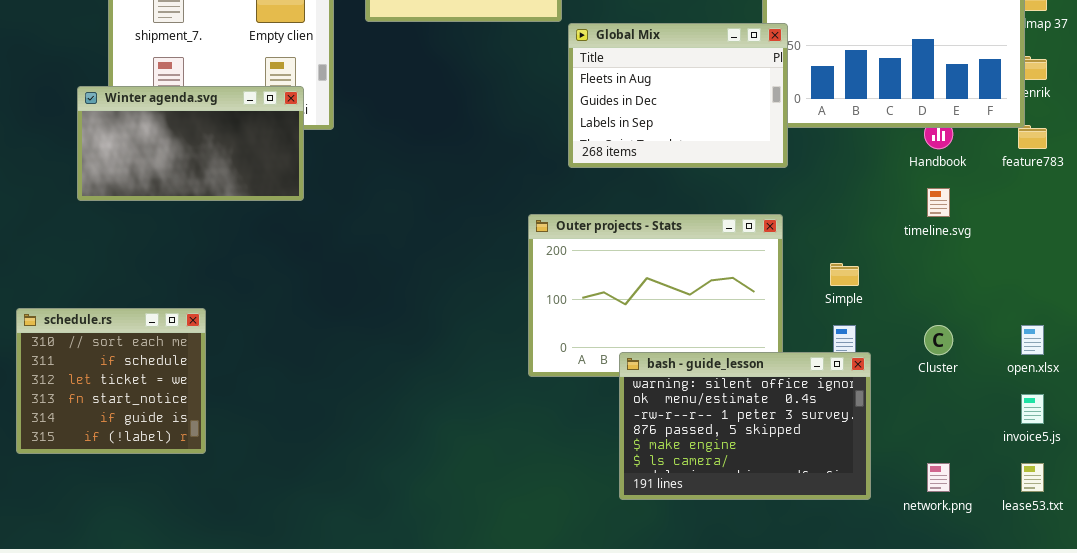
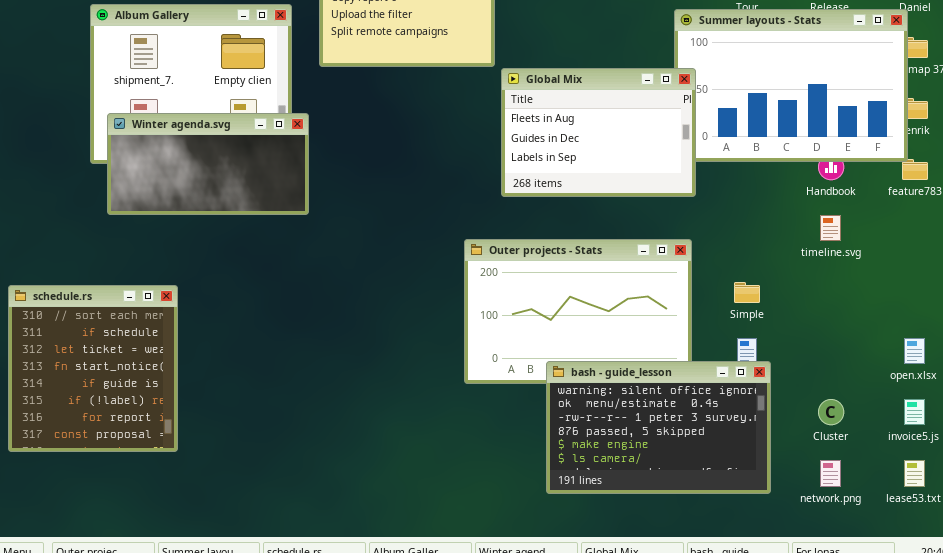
Winter agenda.svg: [77,86,304,201] -> [107,113,309,215], moved
schedule.rs: [16,308,206,454] -> [8,285,178,452], resized
Cluster: [924,325,953,355] -> [818,399,844,425], moved

